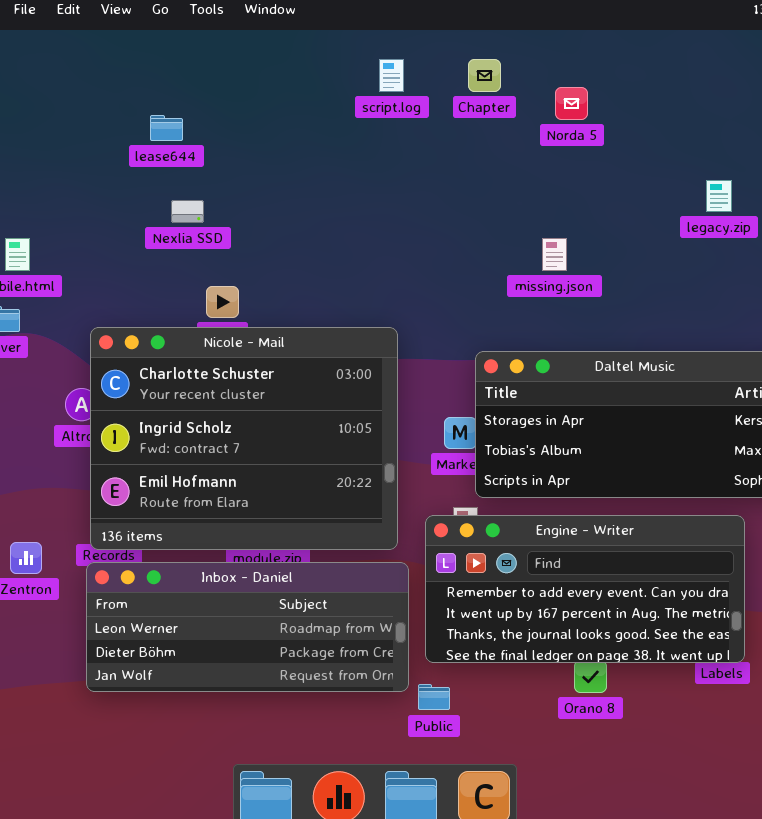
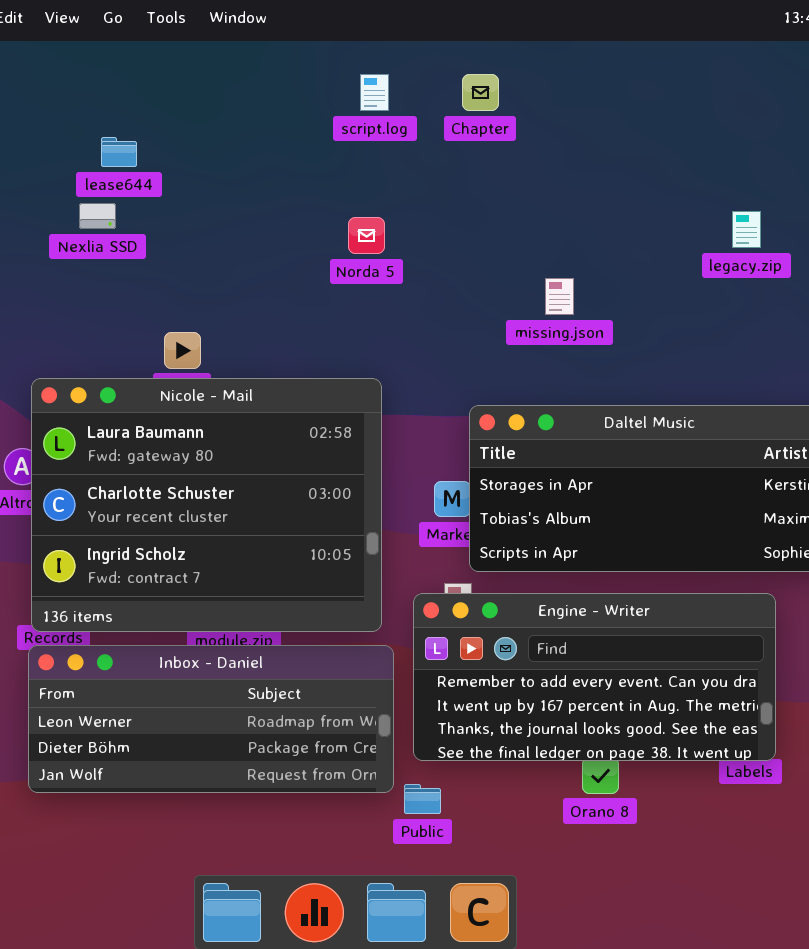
Norda 5: [555,87,588,120] -> [348,217,385,254], moved
Nexlia SSD: [171,200,204,223] -> [79,203,116,229], moved
Nicole - Mail: [90,327,398,550] -> [31,378,382,632], scrolled up 1 row

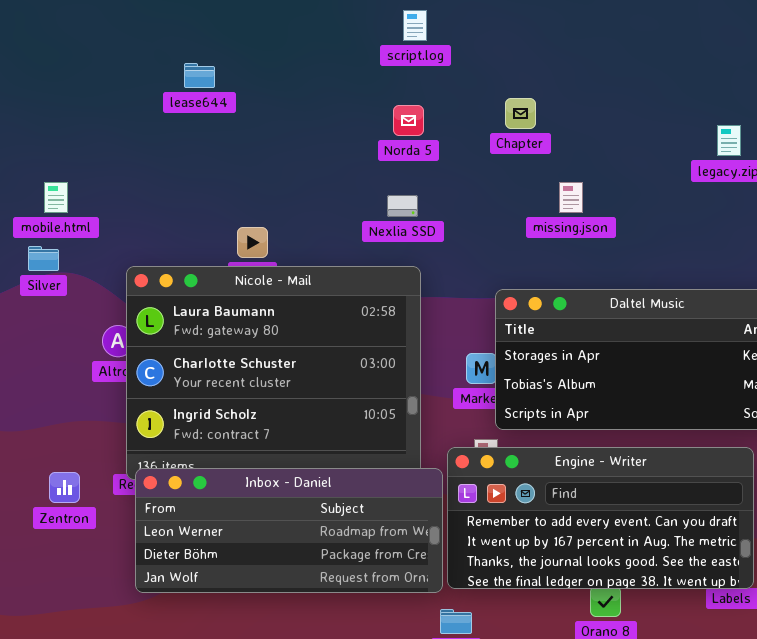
Chapter: [462,74,499,111] -> [505,98,536,129], moved
Nexlia SSD: [79,203,116,229] -> [387,195,418,217], moved
Norda 5: [348,217,385,254] -> [393,105,424,136], moved
Inbox - Daniel: [28,645,394,793] -> [135,468,443,593], moved

